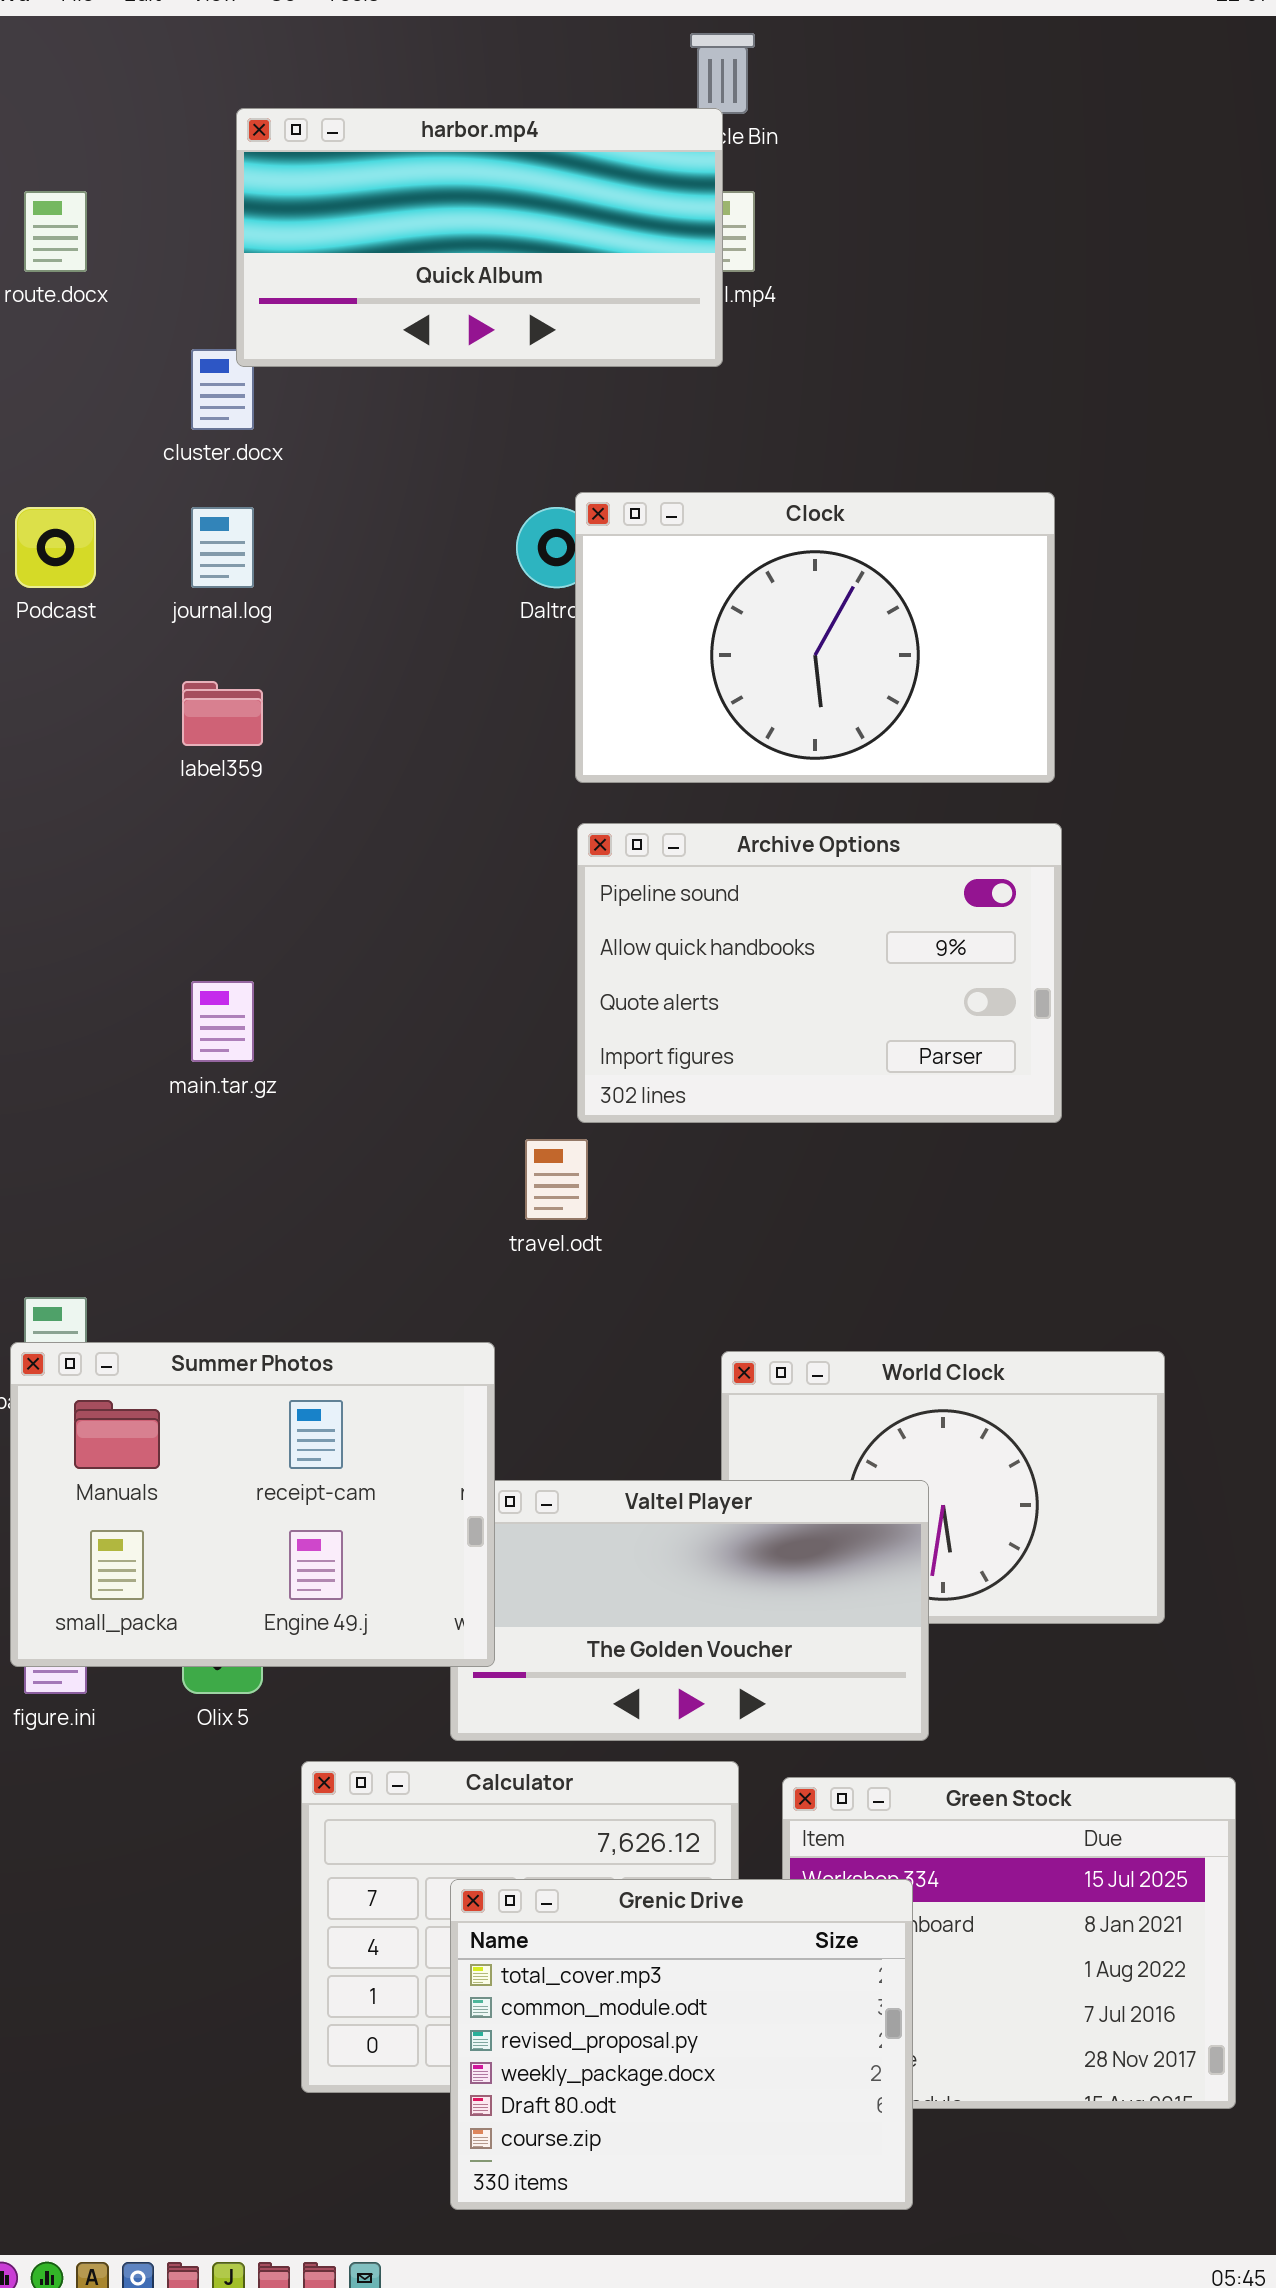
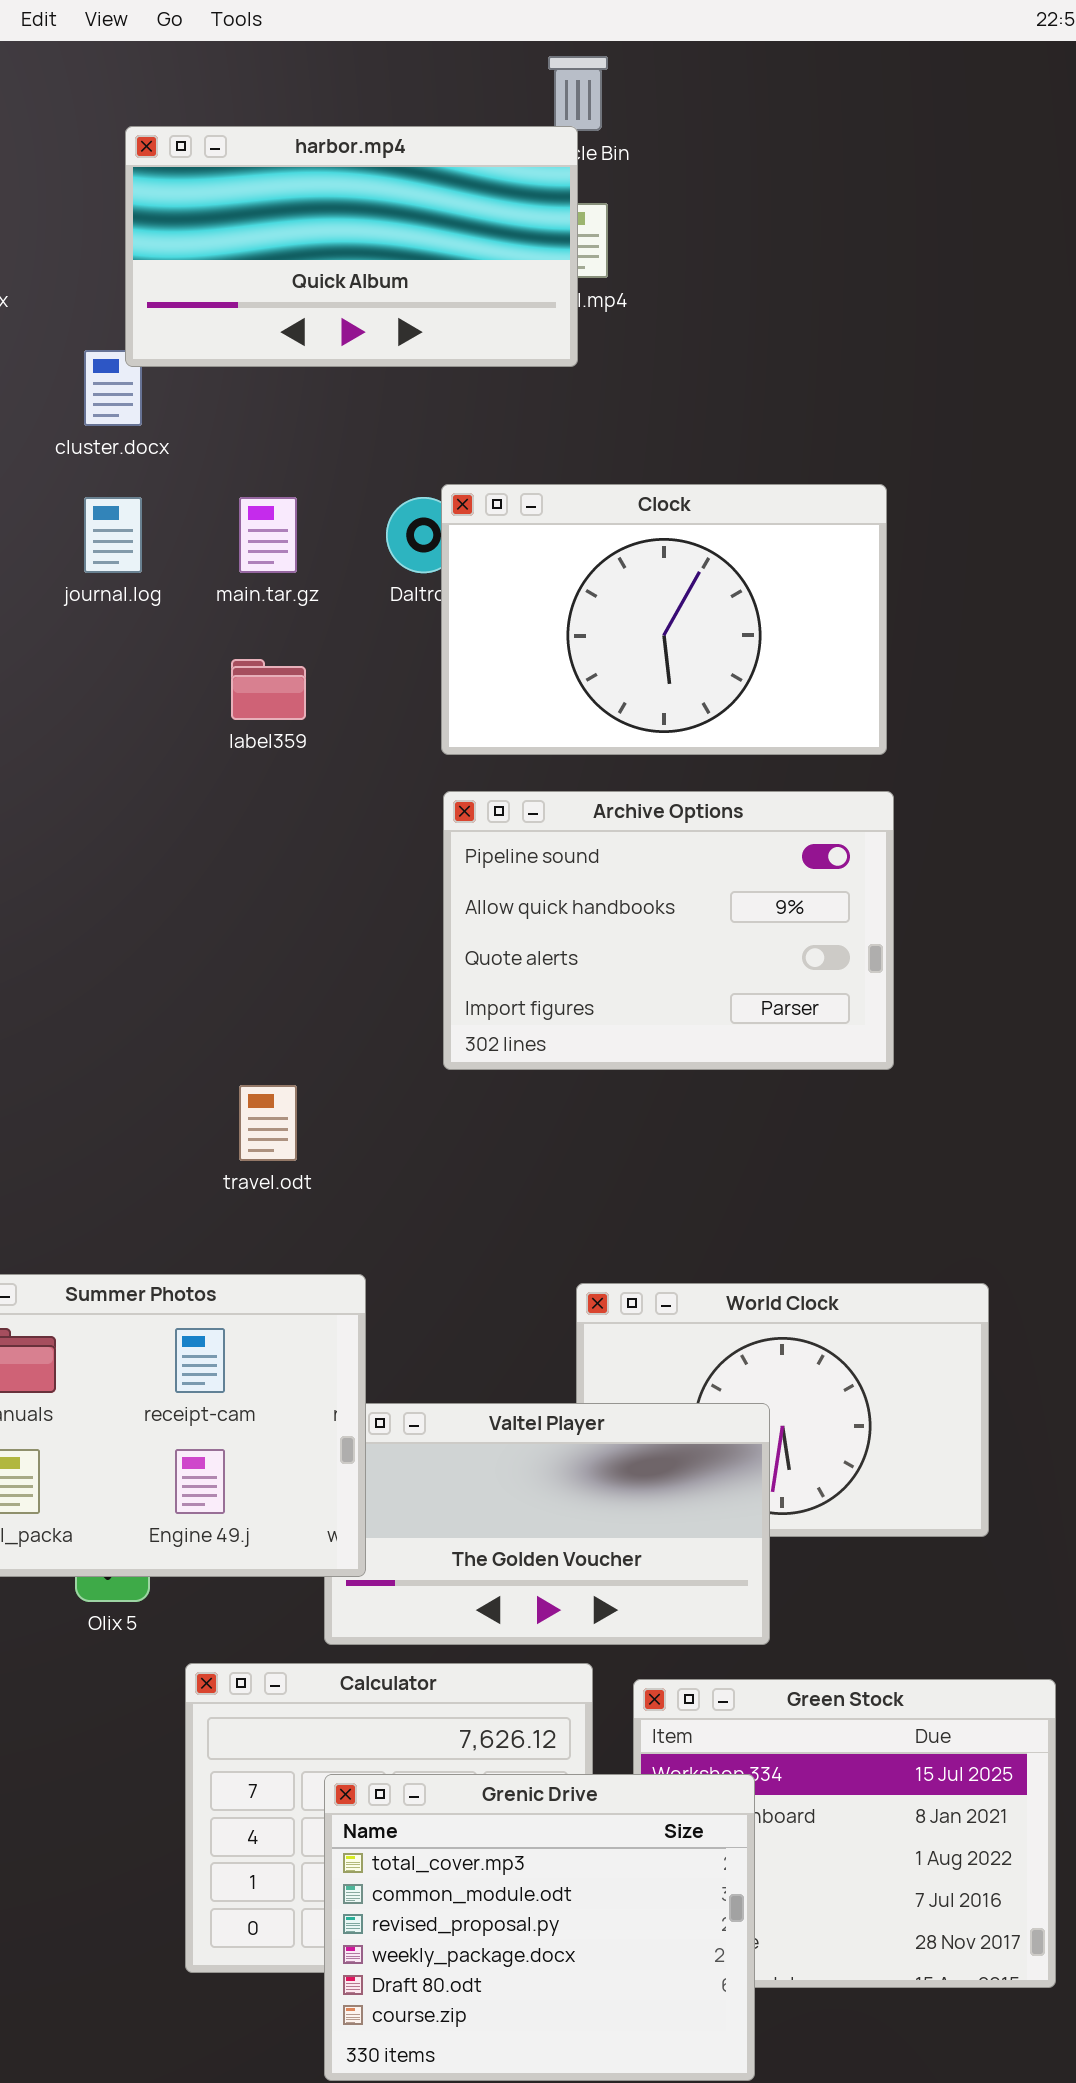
label359: [182,681,263,746] -> [231,659,306,720], moved
main.tar.gz: [191,981,254,1062] -> [239,497,297,573], moved
travel.odt: [525,1139,588,1220] -> [239,1085,297,1161], moved

